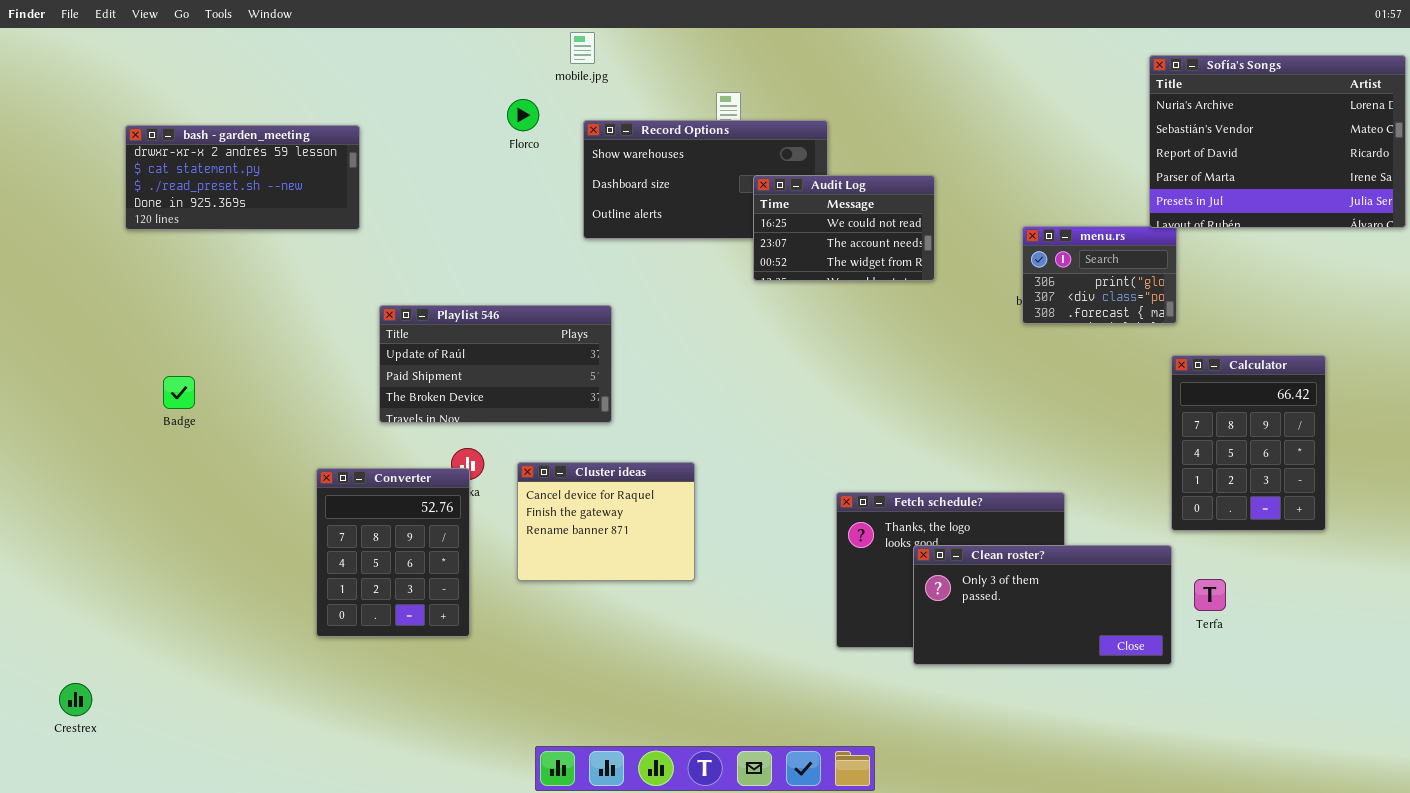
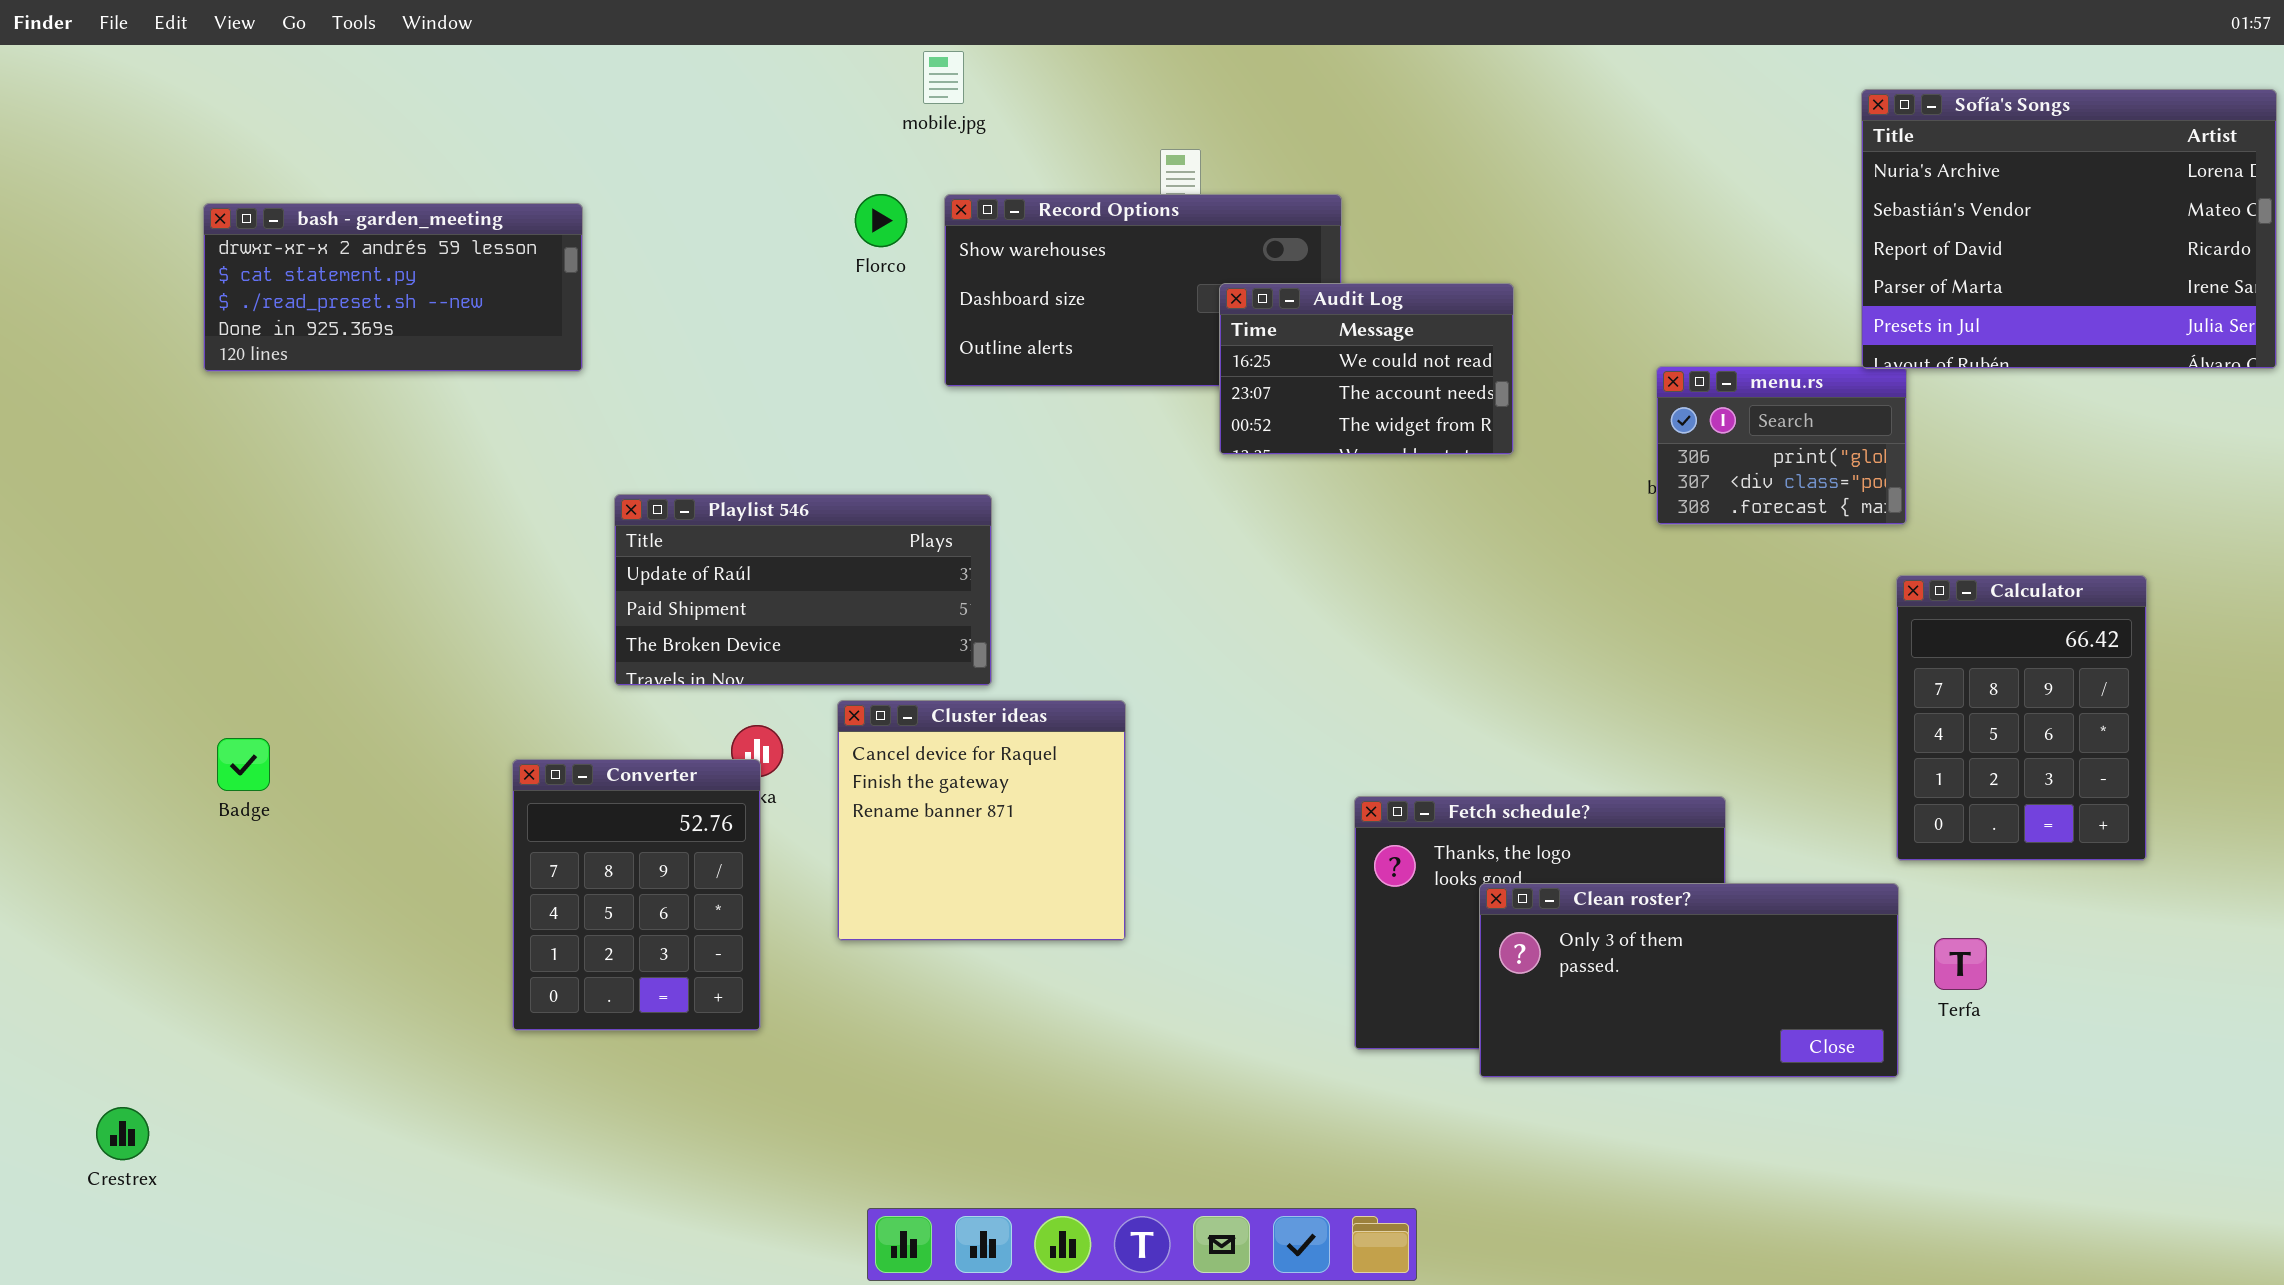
Florco: [507,99,539,131] -> [855,194,907,247], moved
Badge: [163,376,195,409] -> [217,738,270,791], moved
Cluster ideas: [517,462,695,581] -> [837,700,1126,941], resized

